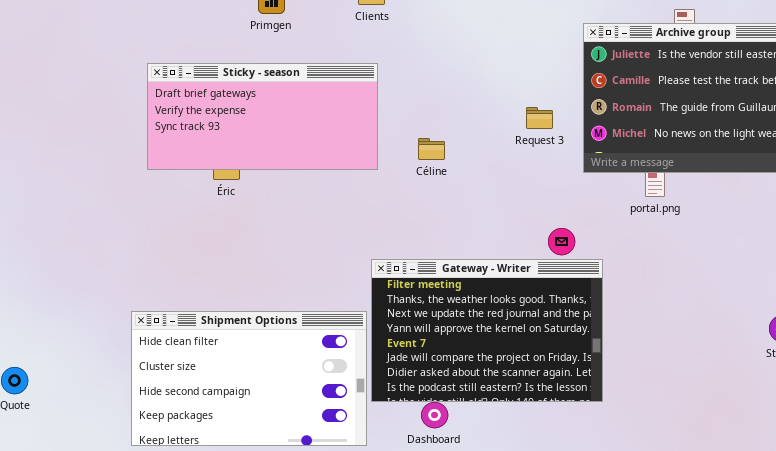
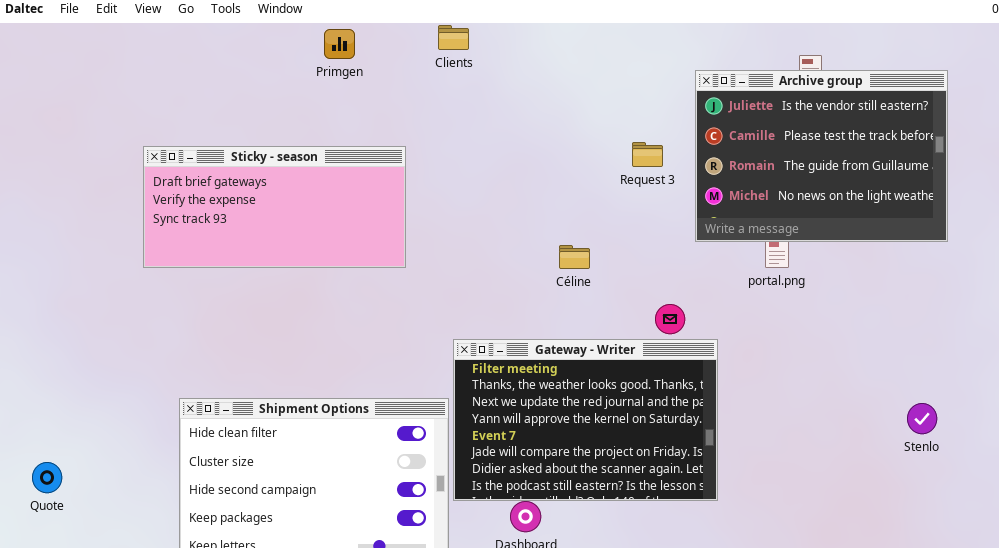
Sticky - season: [147,63,378,170] -> [143,146,406,268], moved
Request 3: [526,107,553,129] -> [632,142,663,167], moved
Céline: [418,138,445,160] -> [559,245,590,269], moved

